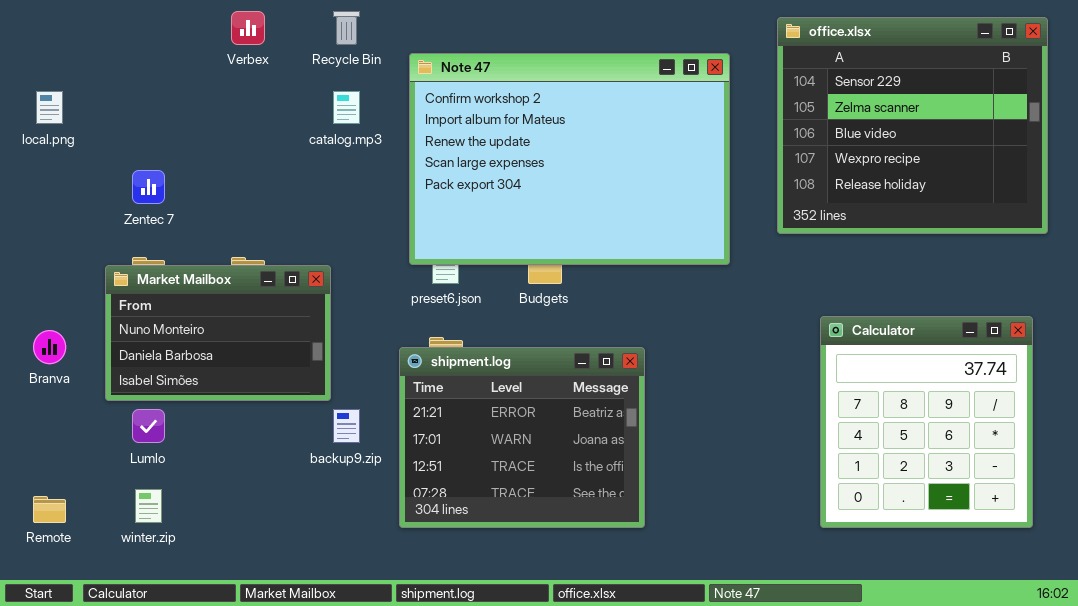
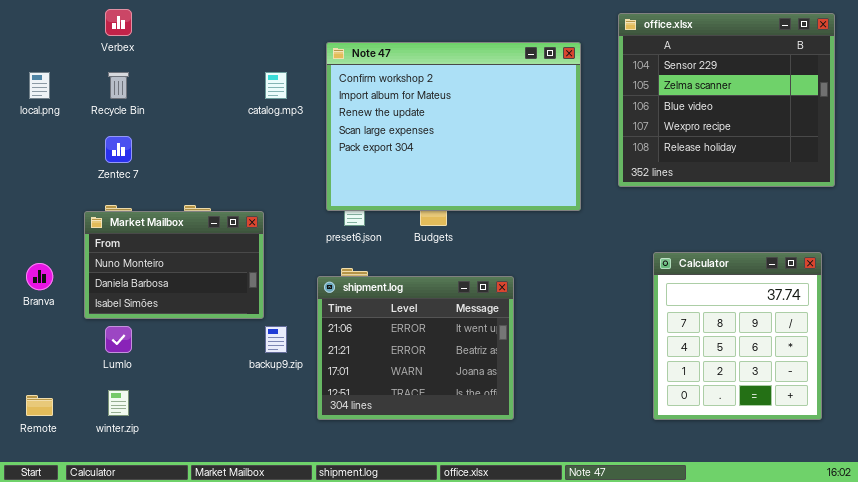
Verbex: [231,11,265,45] -> [105,9,132,36], moved
Recycle Bin: [333,11,360,45] -> [108,72,129,99], moved
shipment.log: [399,347,645,528] -> [317,276,514,420], scrolled up 1 row

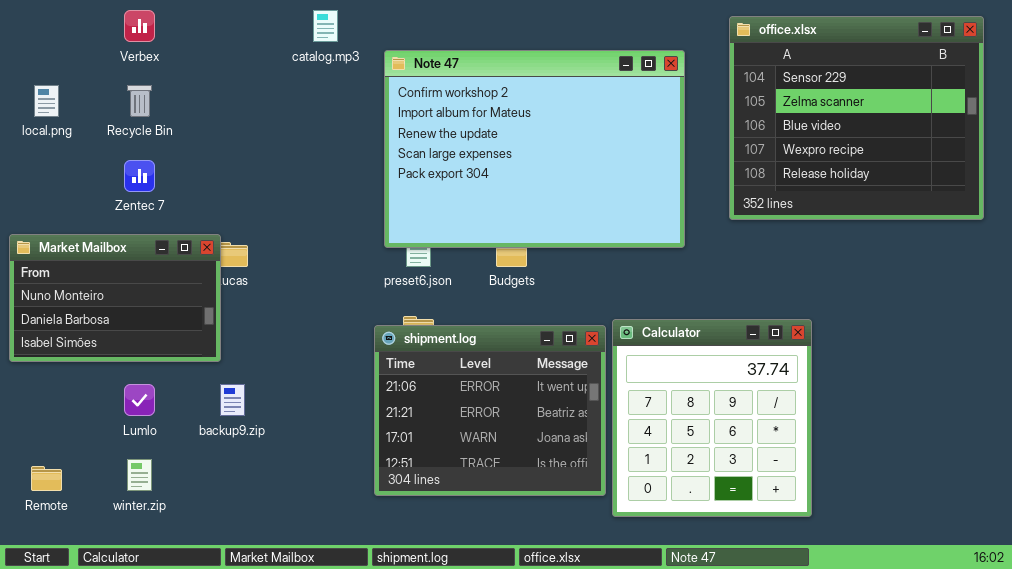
catalog.mp3: [265,72,287,99] -> [313,10,338,42], moved
Market Mailbox: [84,211,264,319] -> [9,234,221,362], moved
Calculator: [653,252,822,420] -> [612,319,812,517], moved
backup9.zip: [265,326,287,353] -> [220,384,245,416], moved

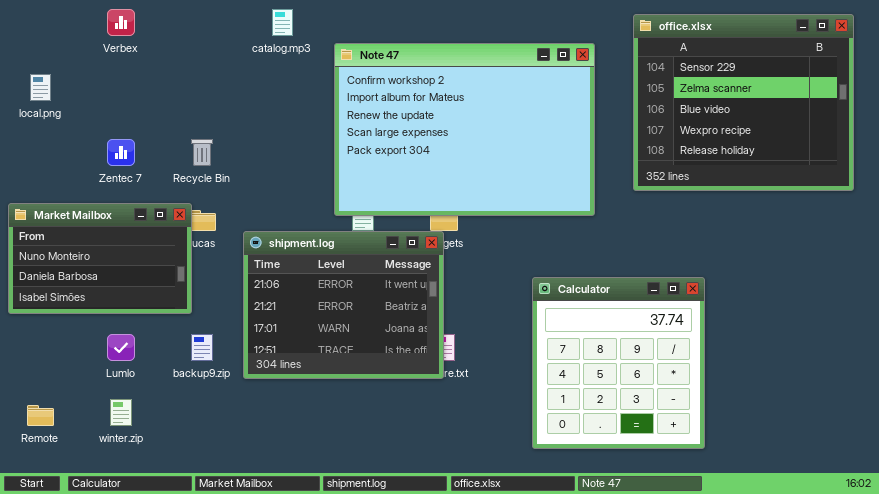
Recycle Bin: [127,85,152,117] -> [191,139,213,166], moved
shipment.log: [374,325,606,496] -> [243,231,444,379], moved

